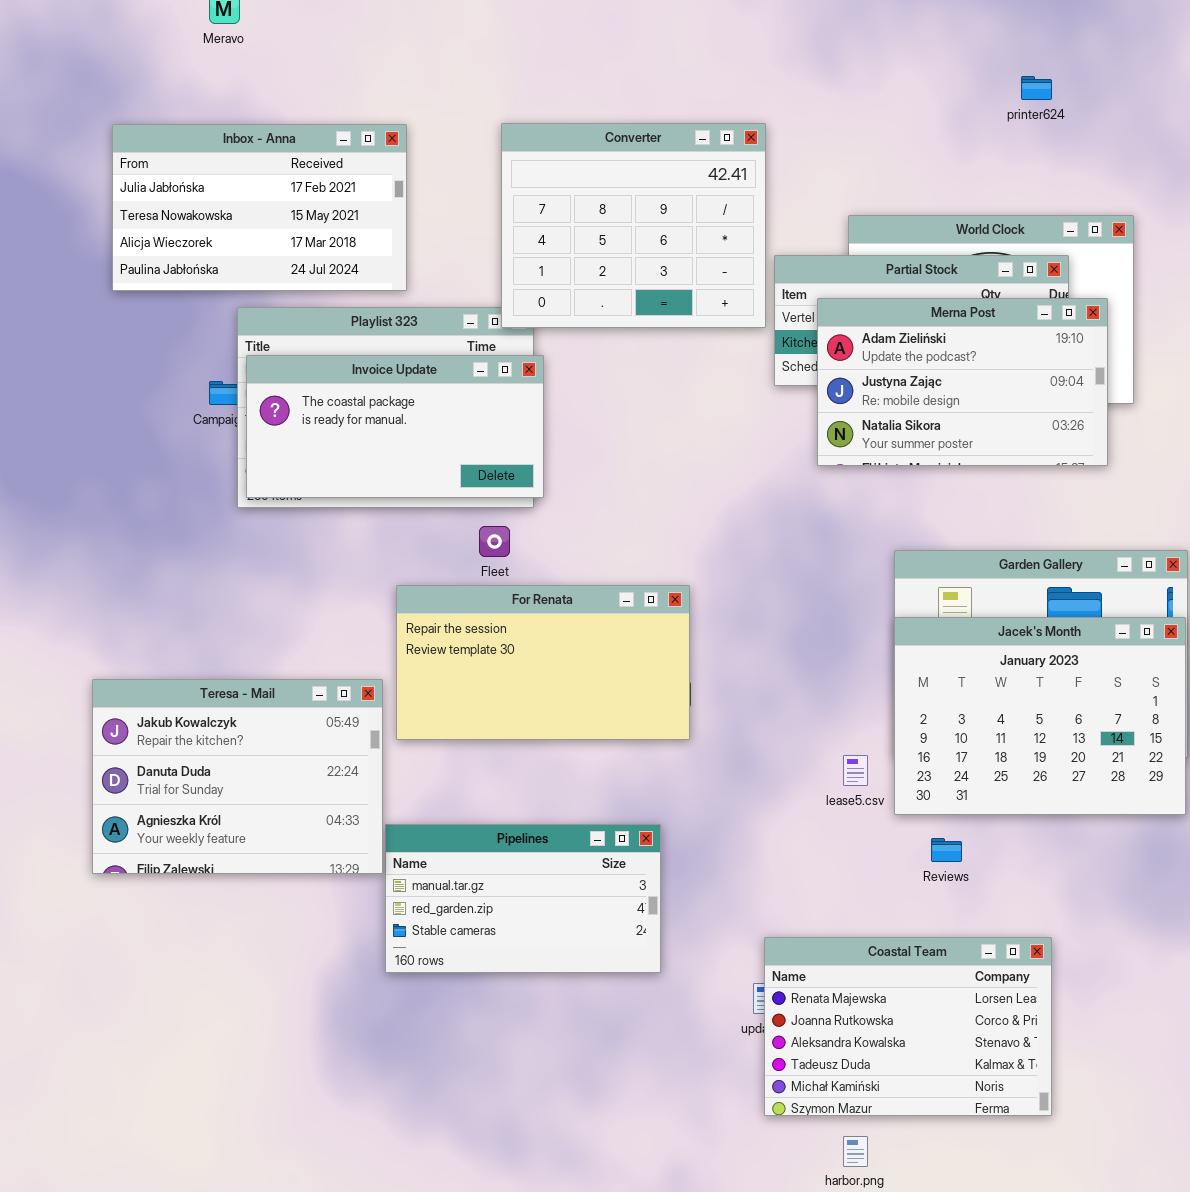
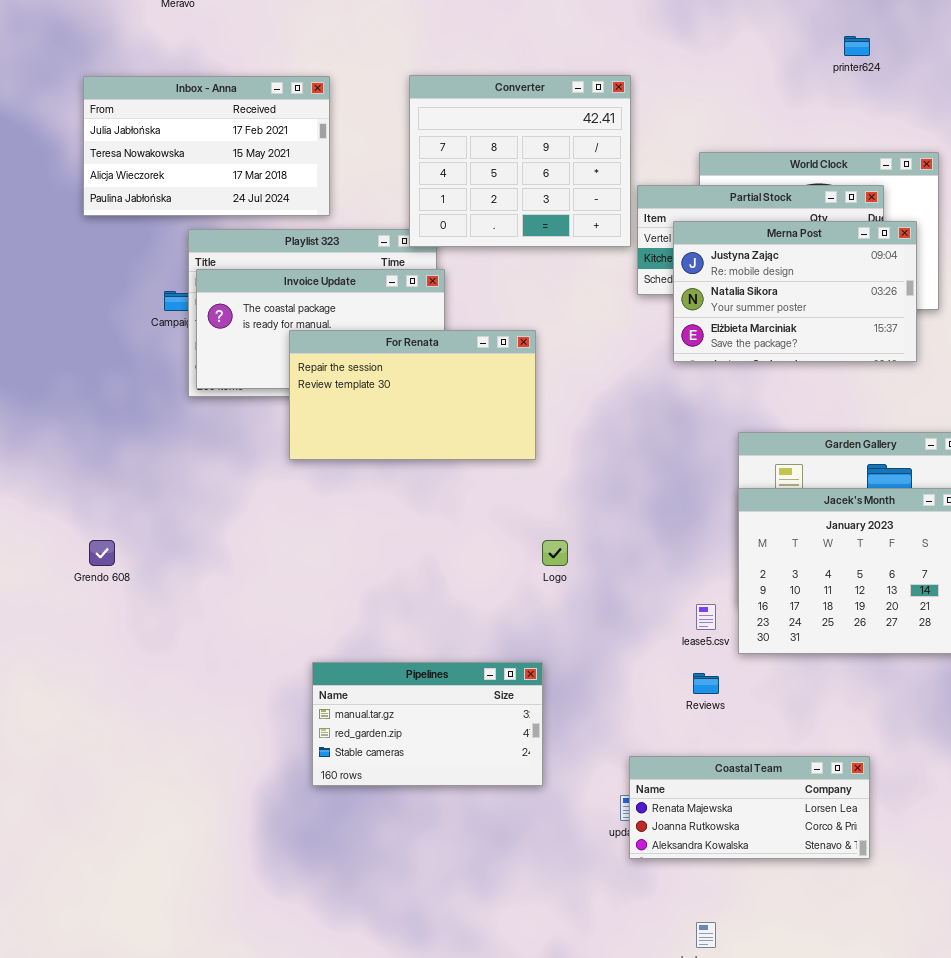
Merna Post: [817,298,1108,466] -> [673,221,917,362], scrolled down 1 row
For Renata: [396,585,690,740] -> [289,330,536,460], moved
Teresa - Mail: [92,679,383,874] -> none, closed
Reviews: [931,838,962,862] -> [693,673,719,694], moved
Coastal Team: [764,937,1052,1116] -> [629,756,870,859], resized

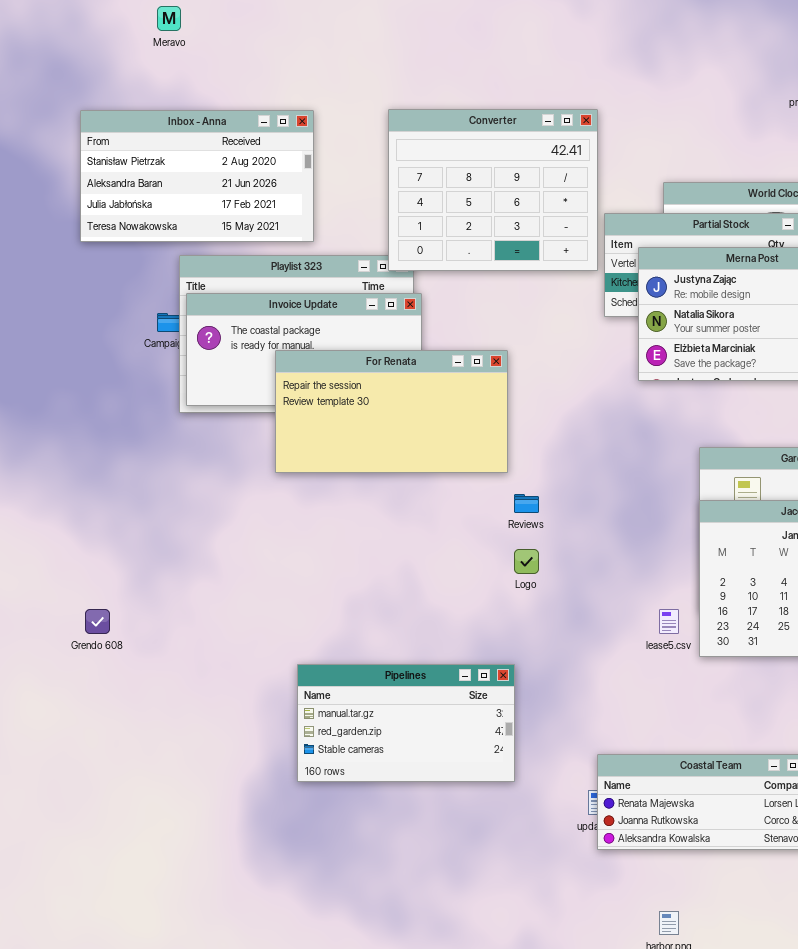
Inbox - Anna: [83,76,330,216] -> [80,110,314,242], scrolled up 2 rows
Grendo 608: [89,540,115,566] -> [85,609,110,634], moved
Reviews: [693,673,719,694] -> [514,494,539,513], moved

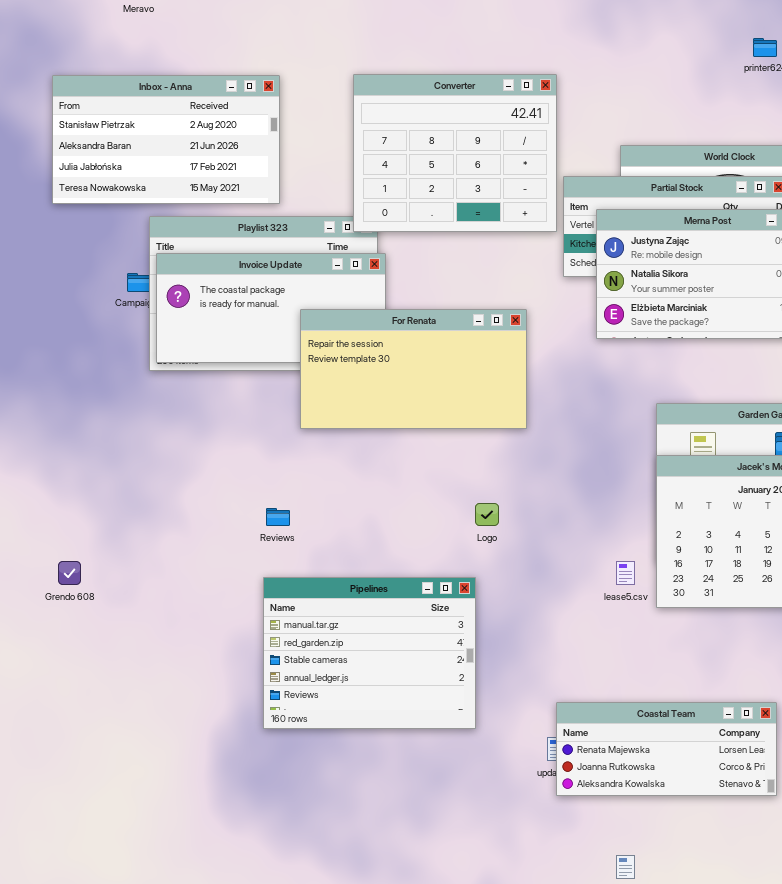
For Renata: [275,350,508,473] -> [300,309,527,429], moved
Reviews: [514,494,539,513] -> [266,508,290,526], moved
Pipelines: [297,664,515,782] -> [263,577,476,729], resized

